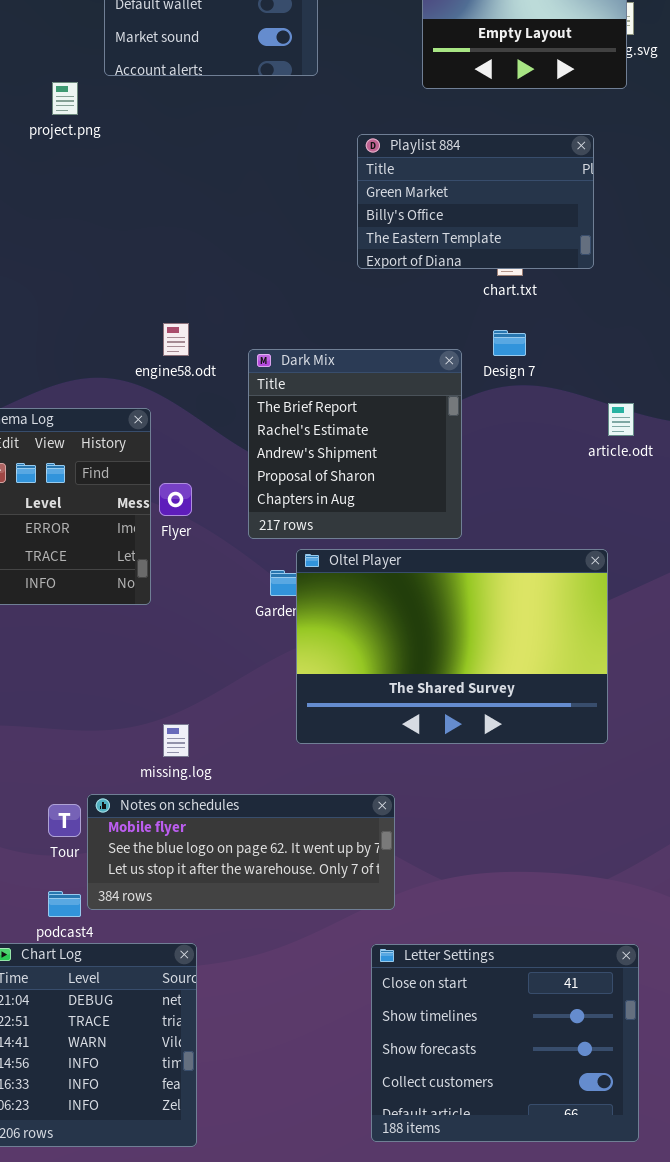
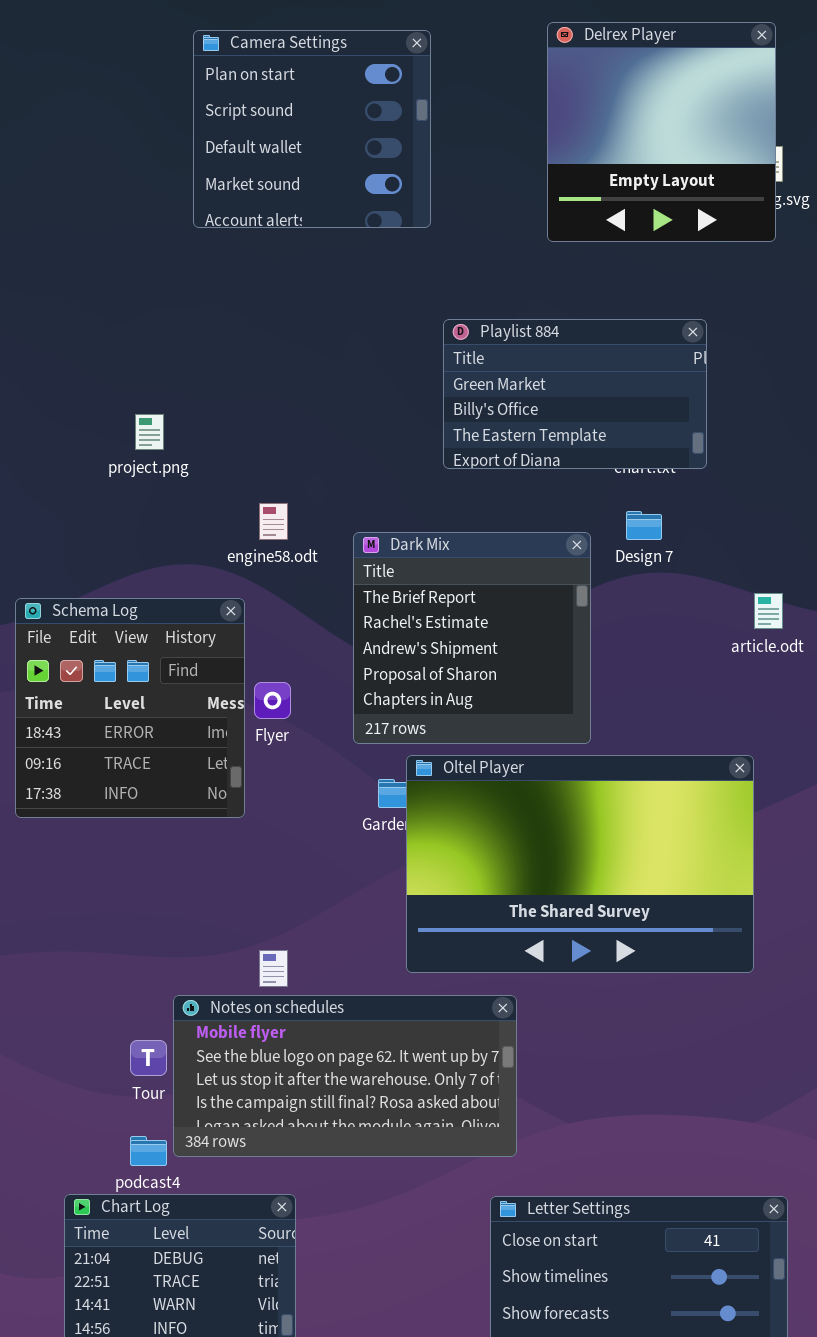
project.png: [52,82,78,115] -> [135,414,164,450], moved
Playlist 884: [357,134,594,269] -> [443,319,707,469], moved
Notes on schedules: [87,794,395,910] -> [173,995,517,1157], resized

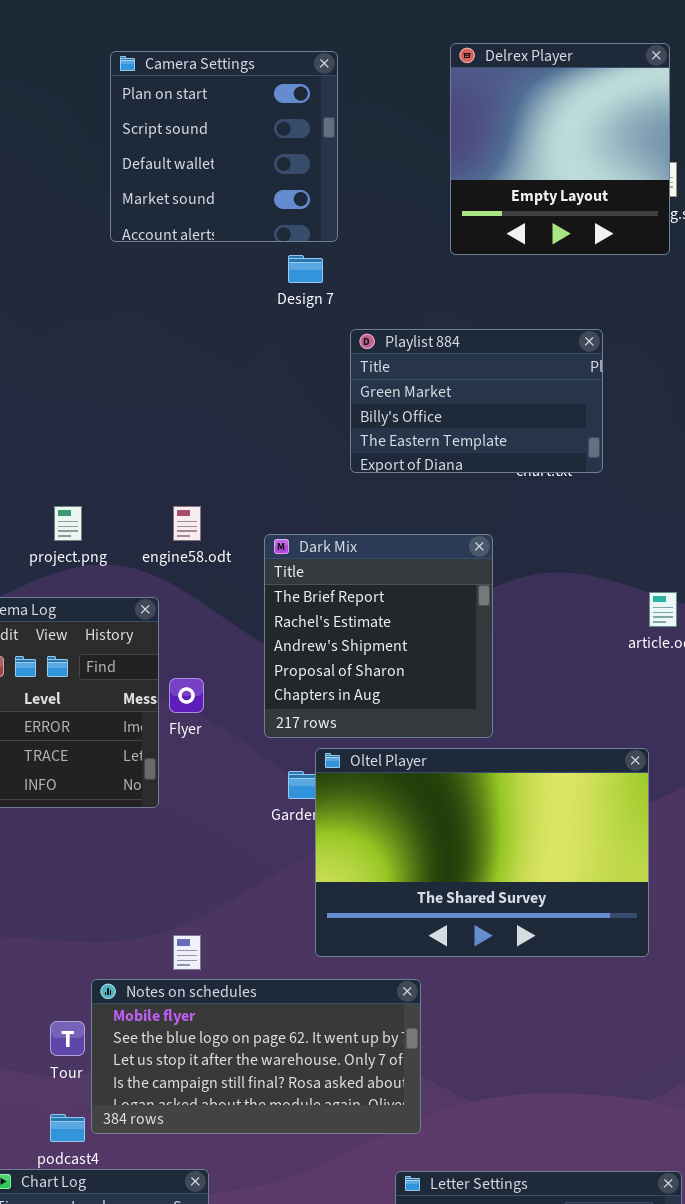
project.png: [135,414,164,450] -> [54,506,82,541], moved
Design 7: [626,511,662,540] -> [288,255,323,283], moved

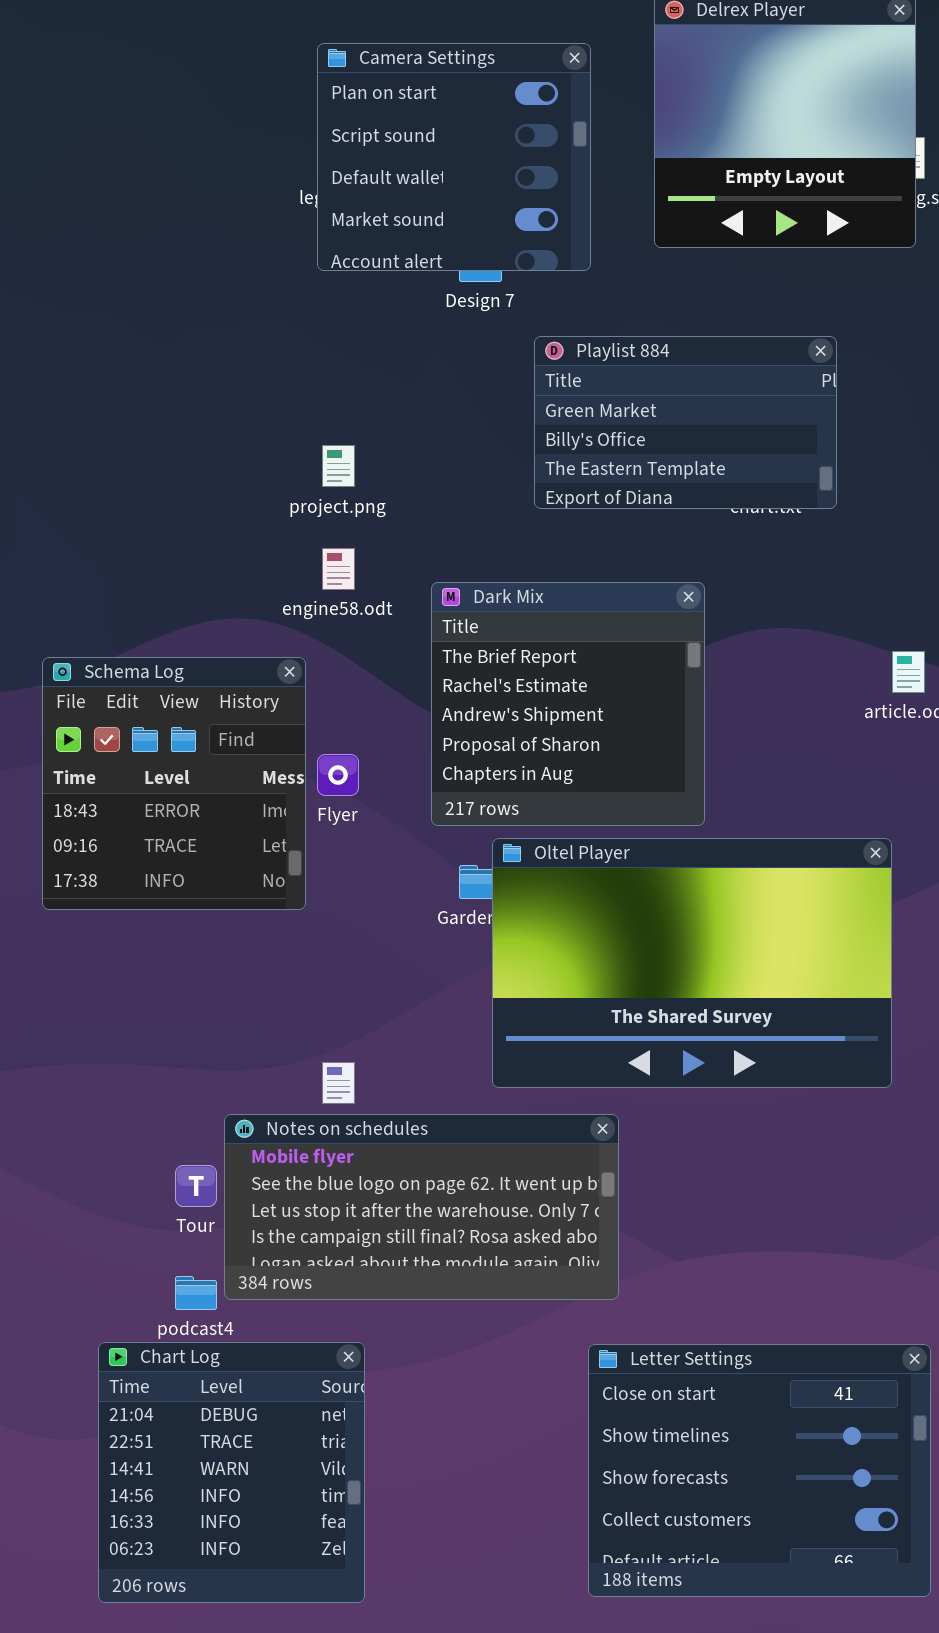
Camera Settings: [110,51,338,242] -> [317,43,591,271], moved
project.png: [54,506,82,541] -> [322,445,355,487], moved

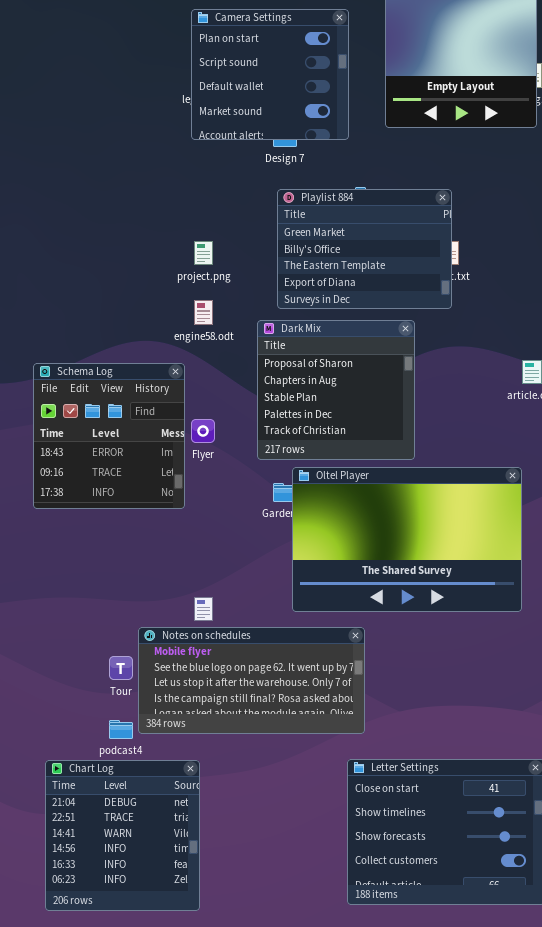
Playlist 884: [534,336,837,509] -> [277,189,452,309], moved, resized
Dark Mix: [431,582,705,826] -> [257,320,415,460], scrolled down 3 rows
Chart Log: [98,1342,365,1603] -> [45,760,200,911], moved

